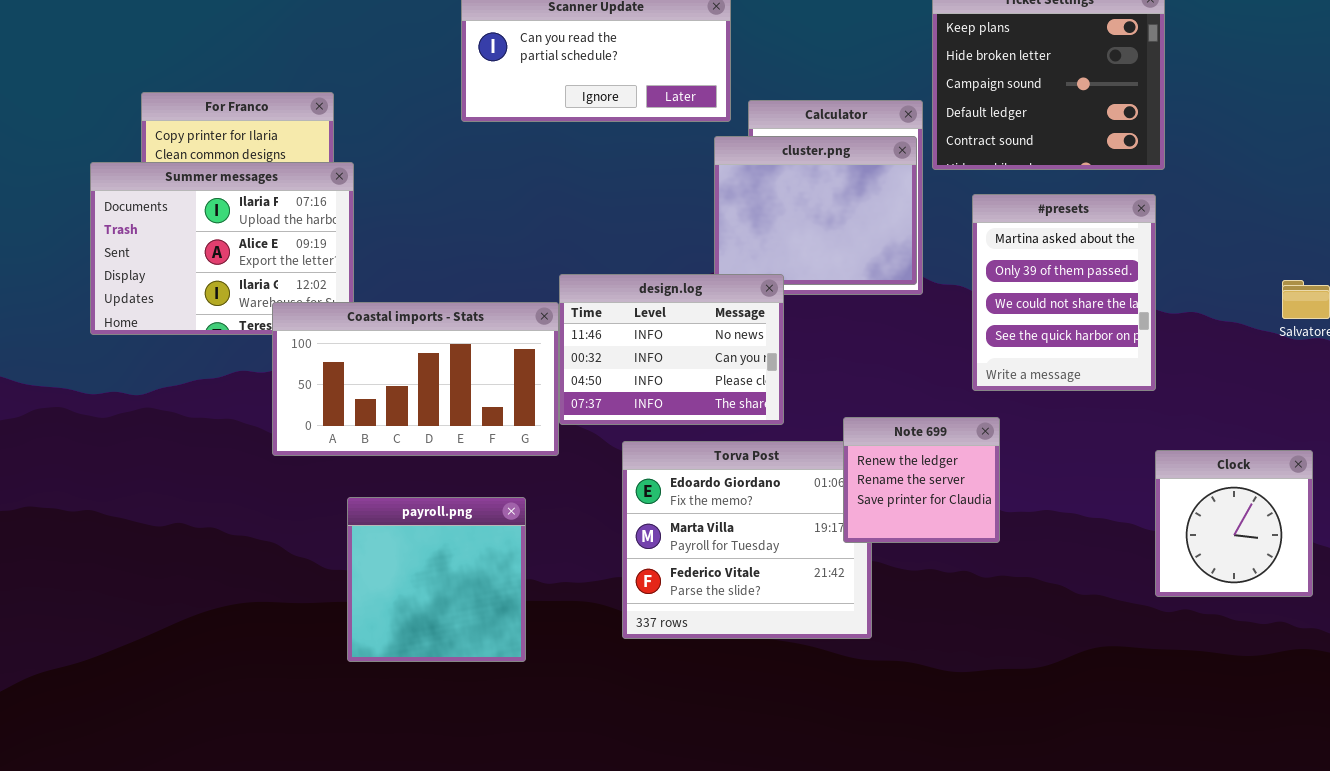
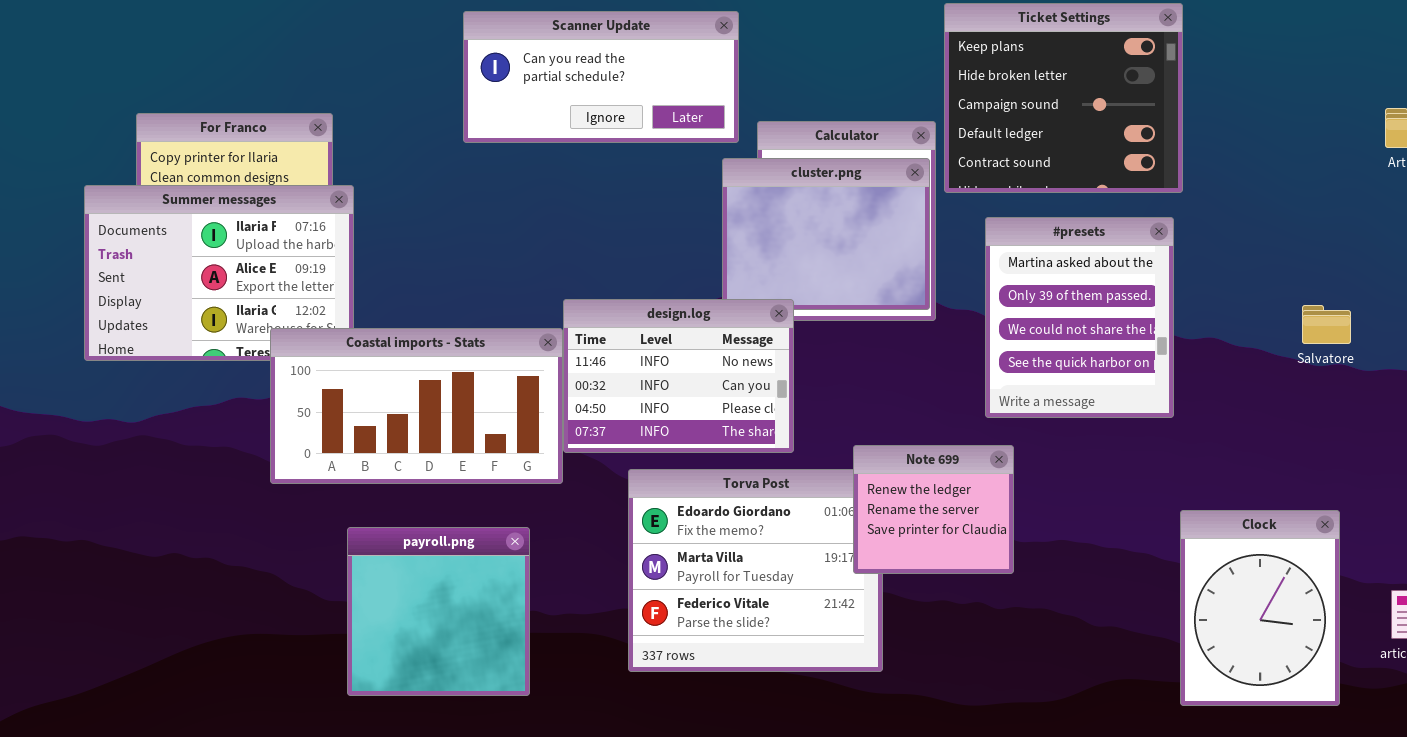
Clock: [1155,450,1313,597] -> [1180,510,1340,706], moved, resized

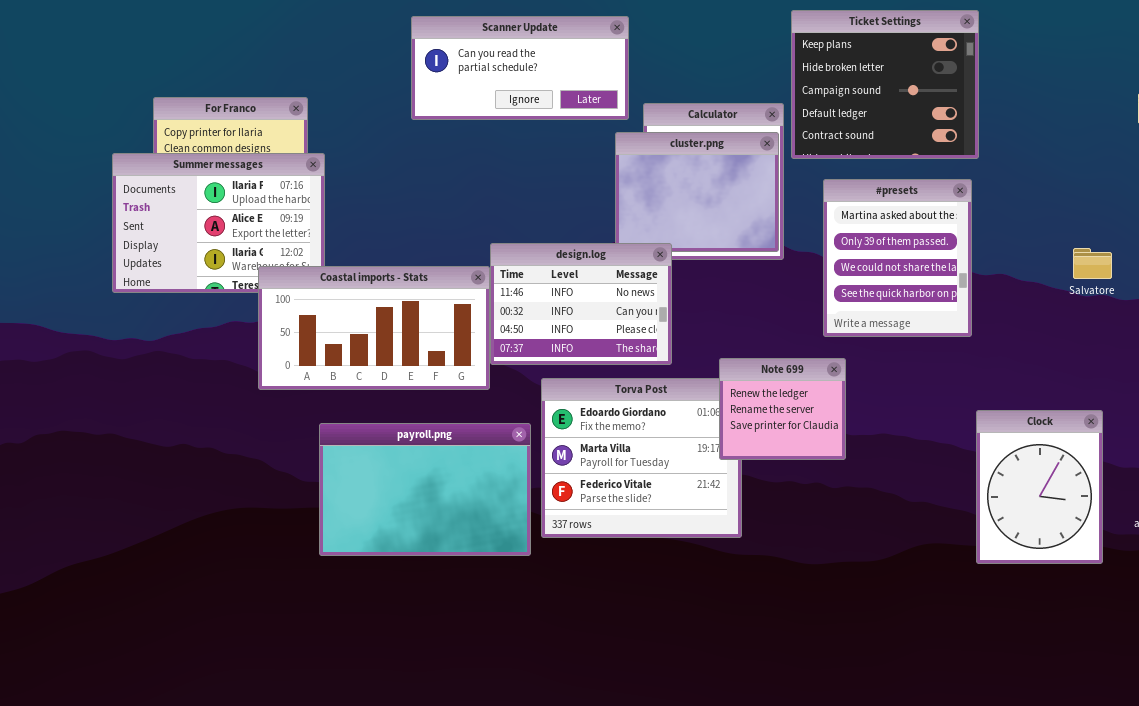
payroll.png: [347,527,530,696] -> [319,423,531,556], resized

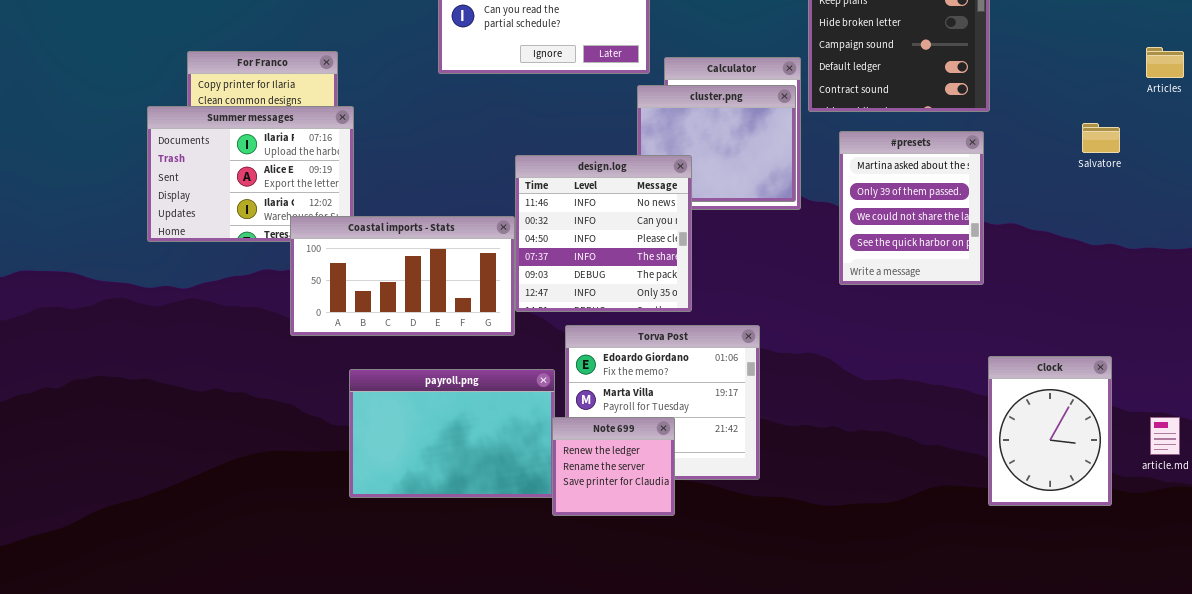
design.log: [490,243,672,365] -> [515,155,692,312], resized
Salvatore: [1073,248,1112,279] -> [1082,123,1120,153], moved
Note 699: [719,358,846,460] -> [552,417,675,516], moved

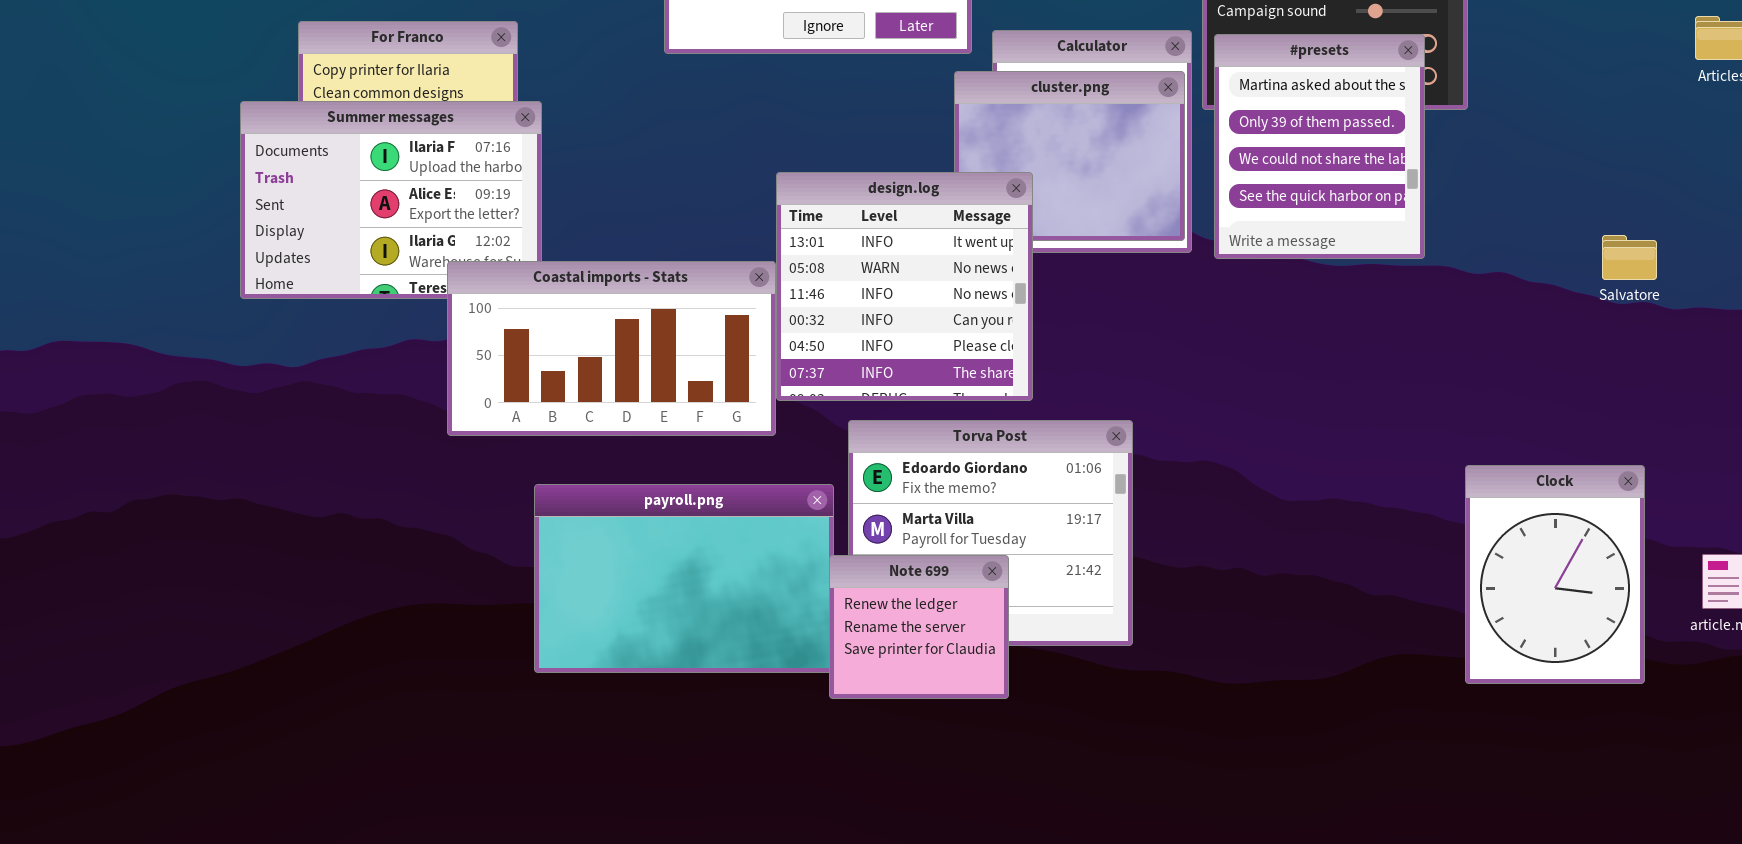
Salvatore: [1082,123,1120,153] -> [1602,235,1657,280], moved
#presets: [839,131,984,285] -> [1214,34,1425,259], moved
design.log: [515,155,692,312] -> [776,172,1033,401], scrolled up 2 rows

